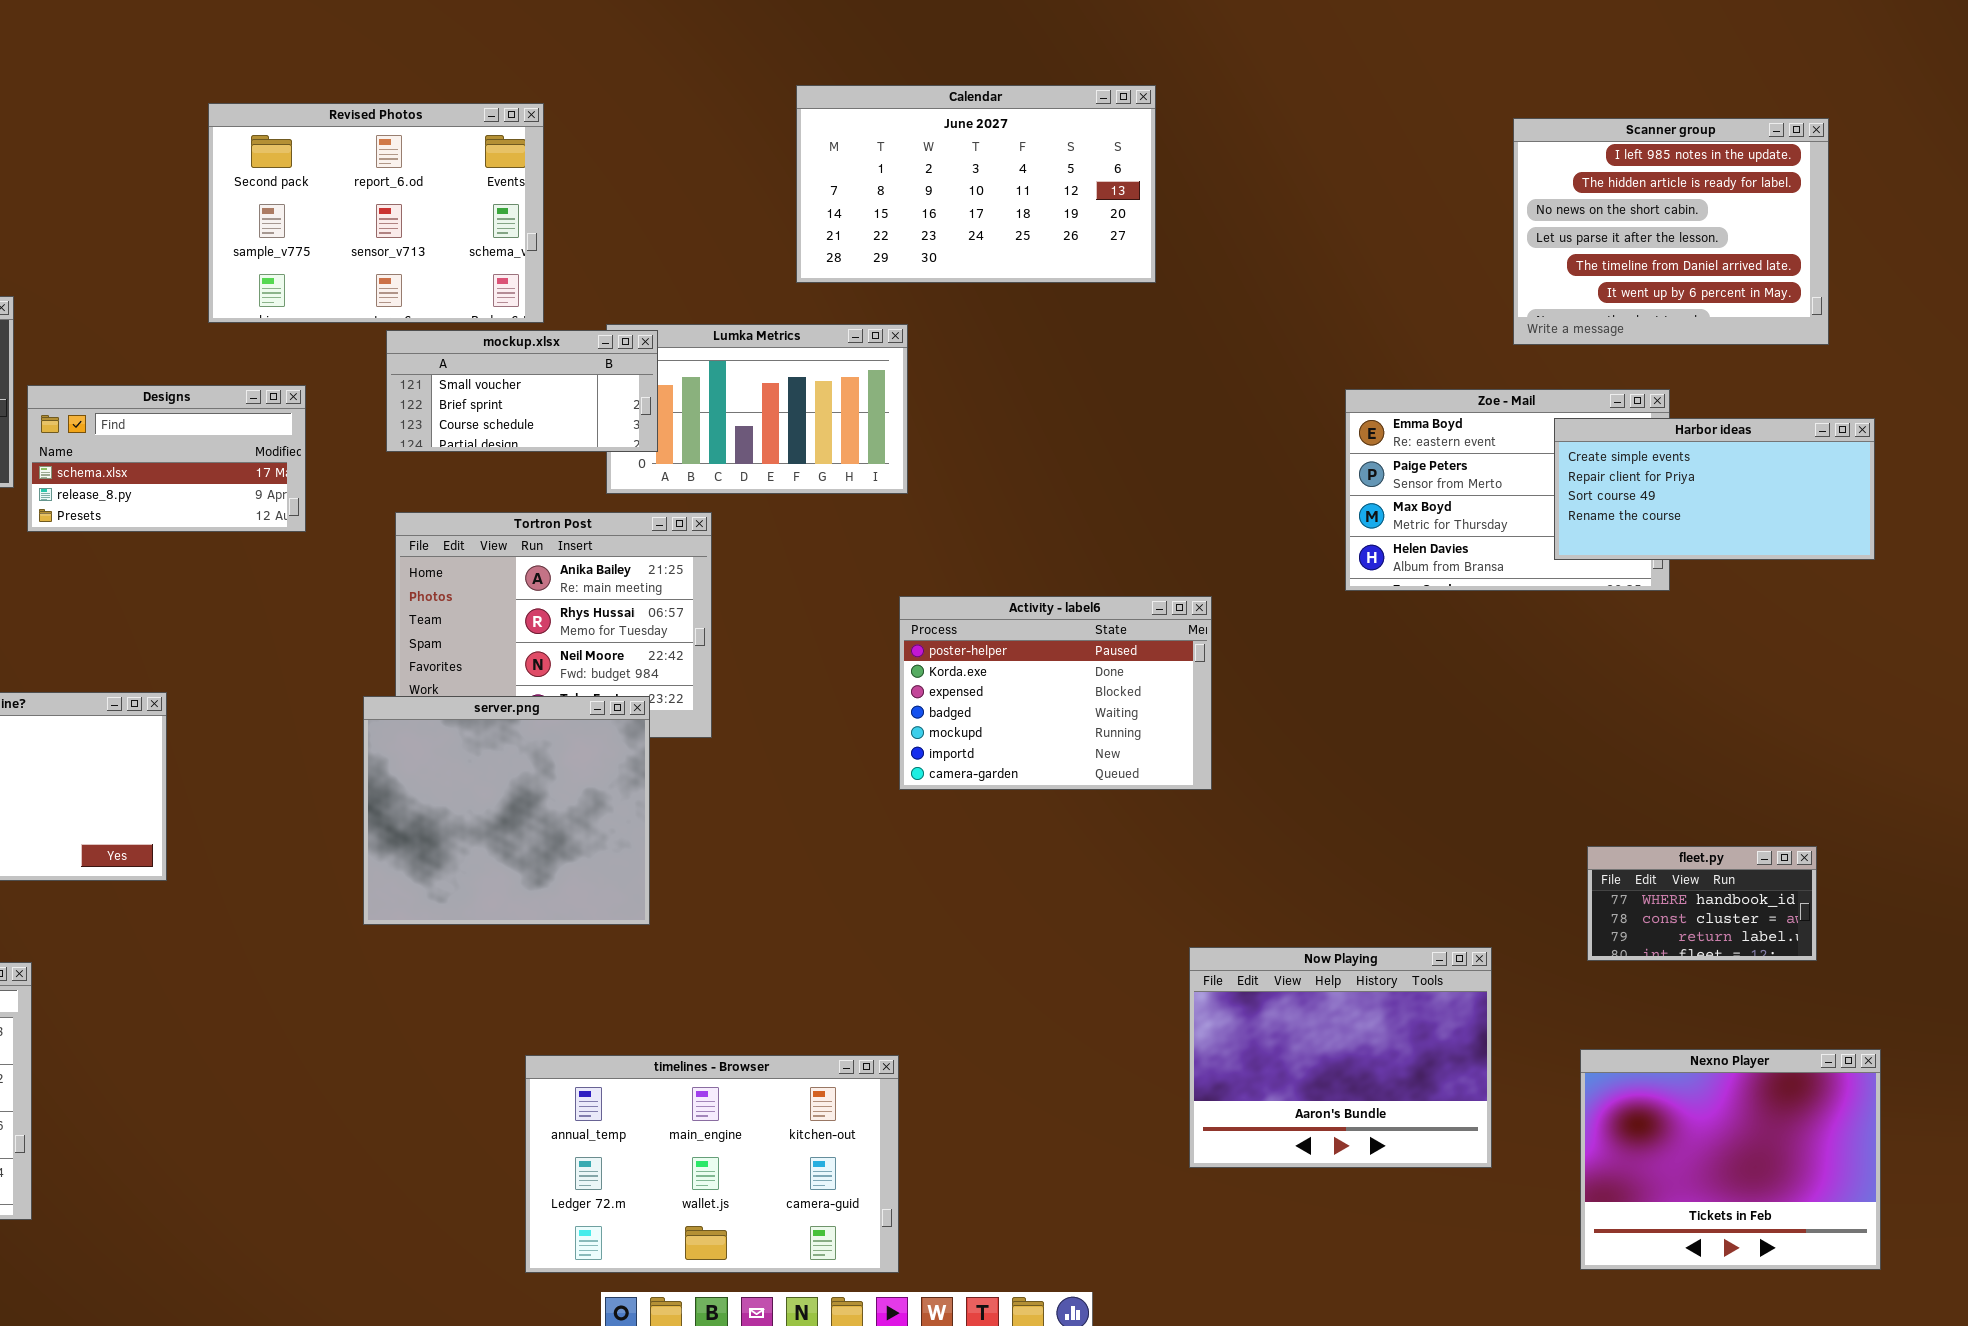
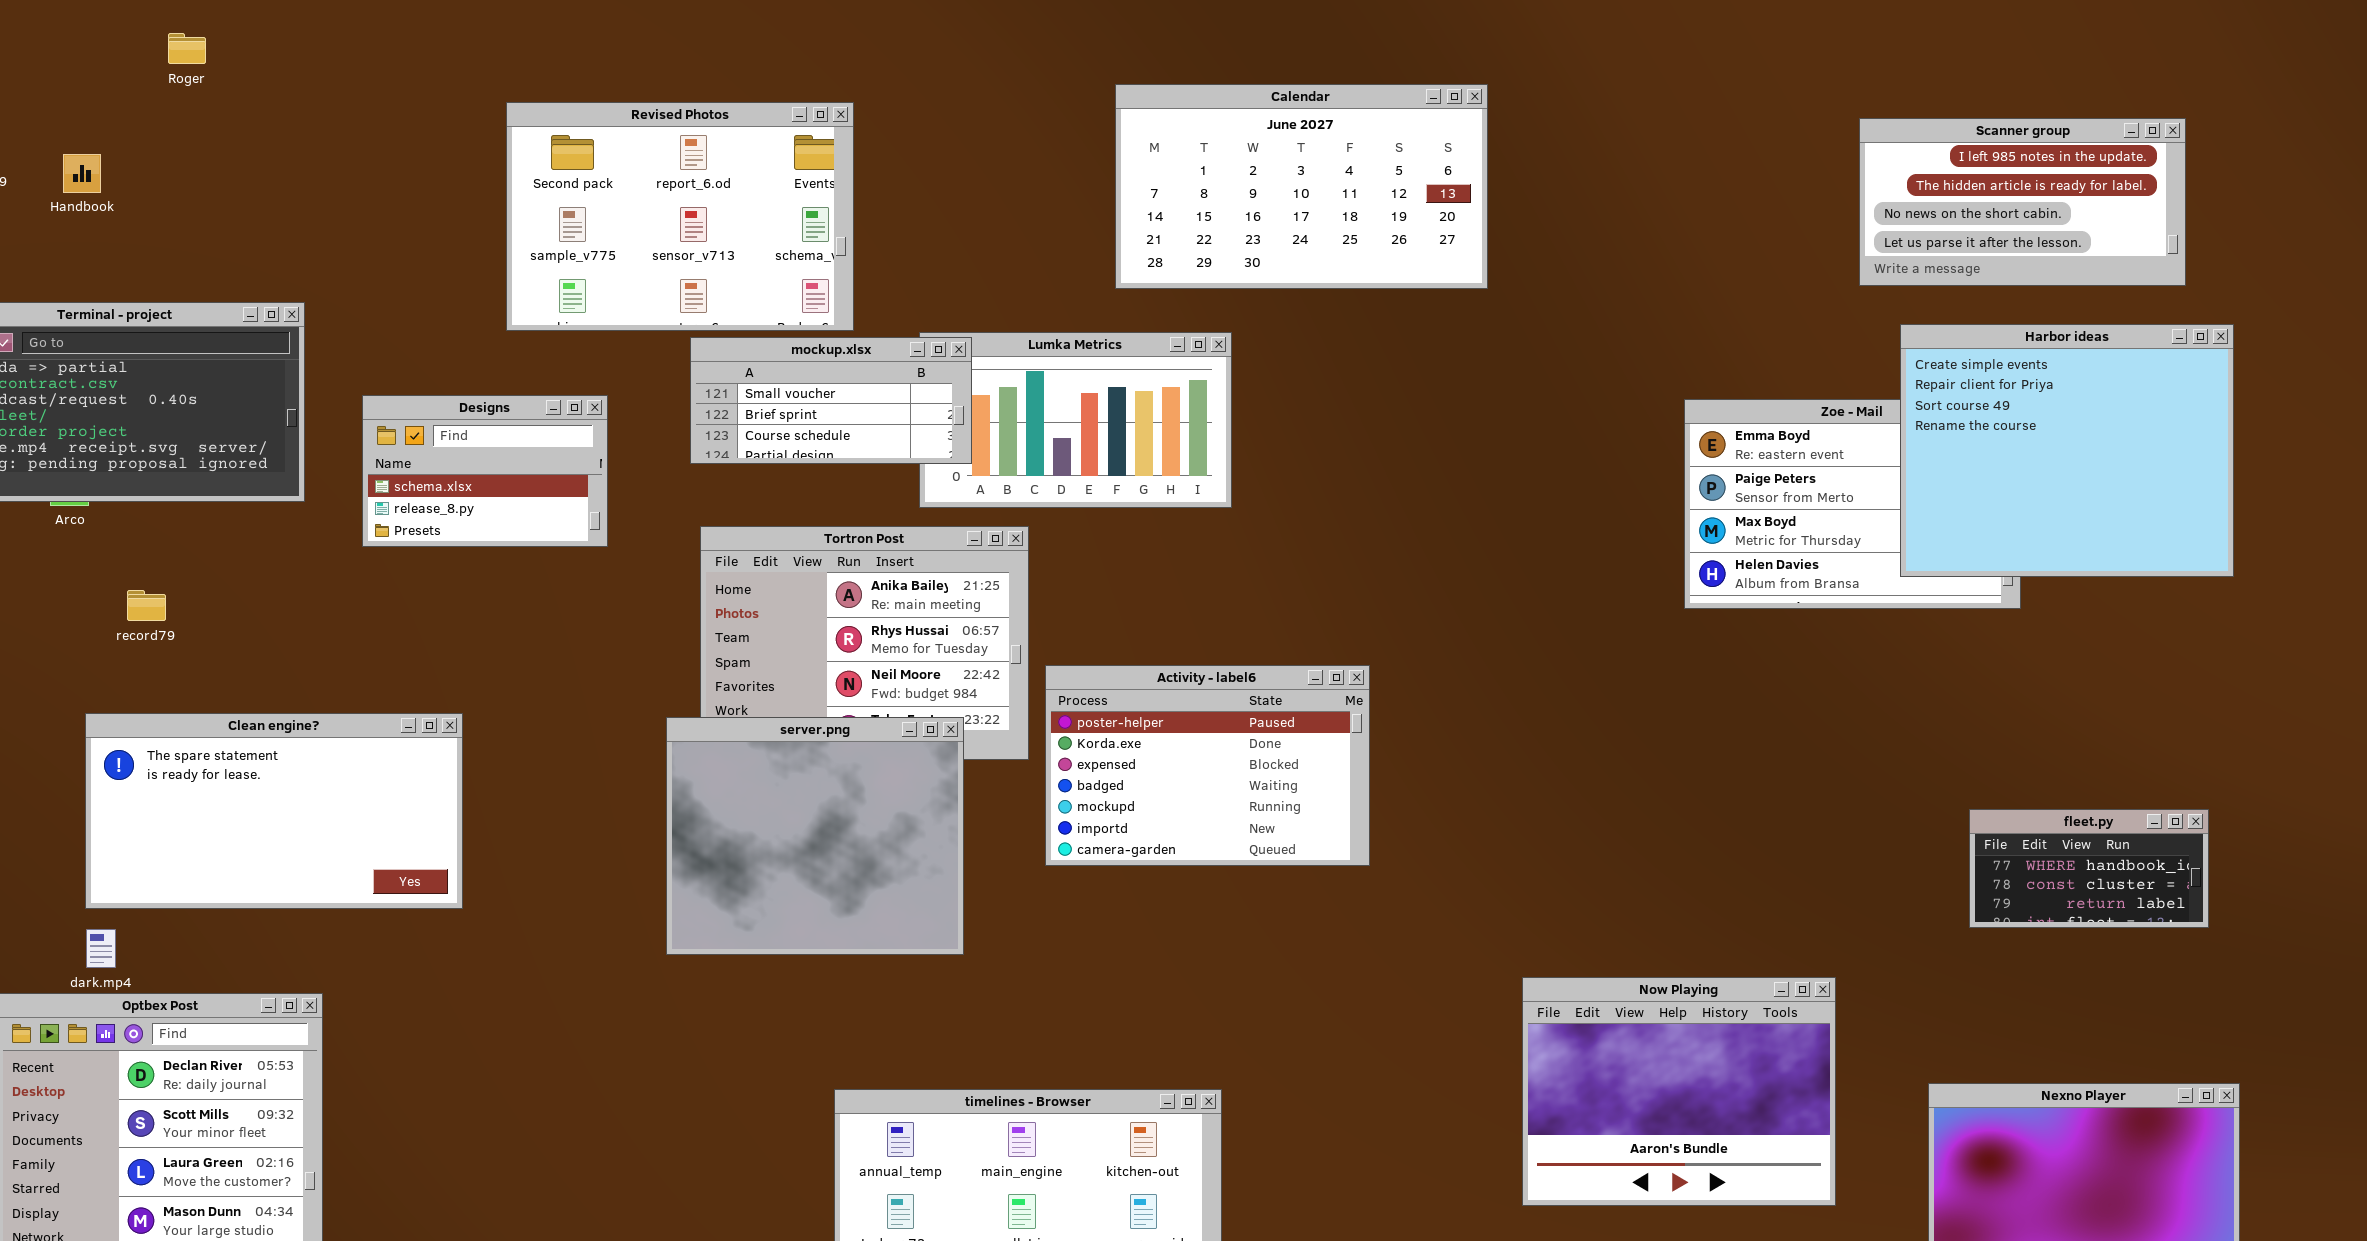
Scanner group: [1513,118,1829,345] -> [1859,118,2186,286], resized
Designs: [27,385,306,532] -> [362,395,608,547], resized
Harbor ideas: [1554,418,1875,560] -> [1900,324,2234,577], resized
Activity - label6: [899,596,1212,790] -> [1045,665,1370,866], moved
fleet.py: [1587,846,1817,961] -> [1969,809,2209,928], moved

